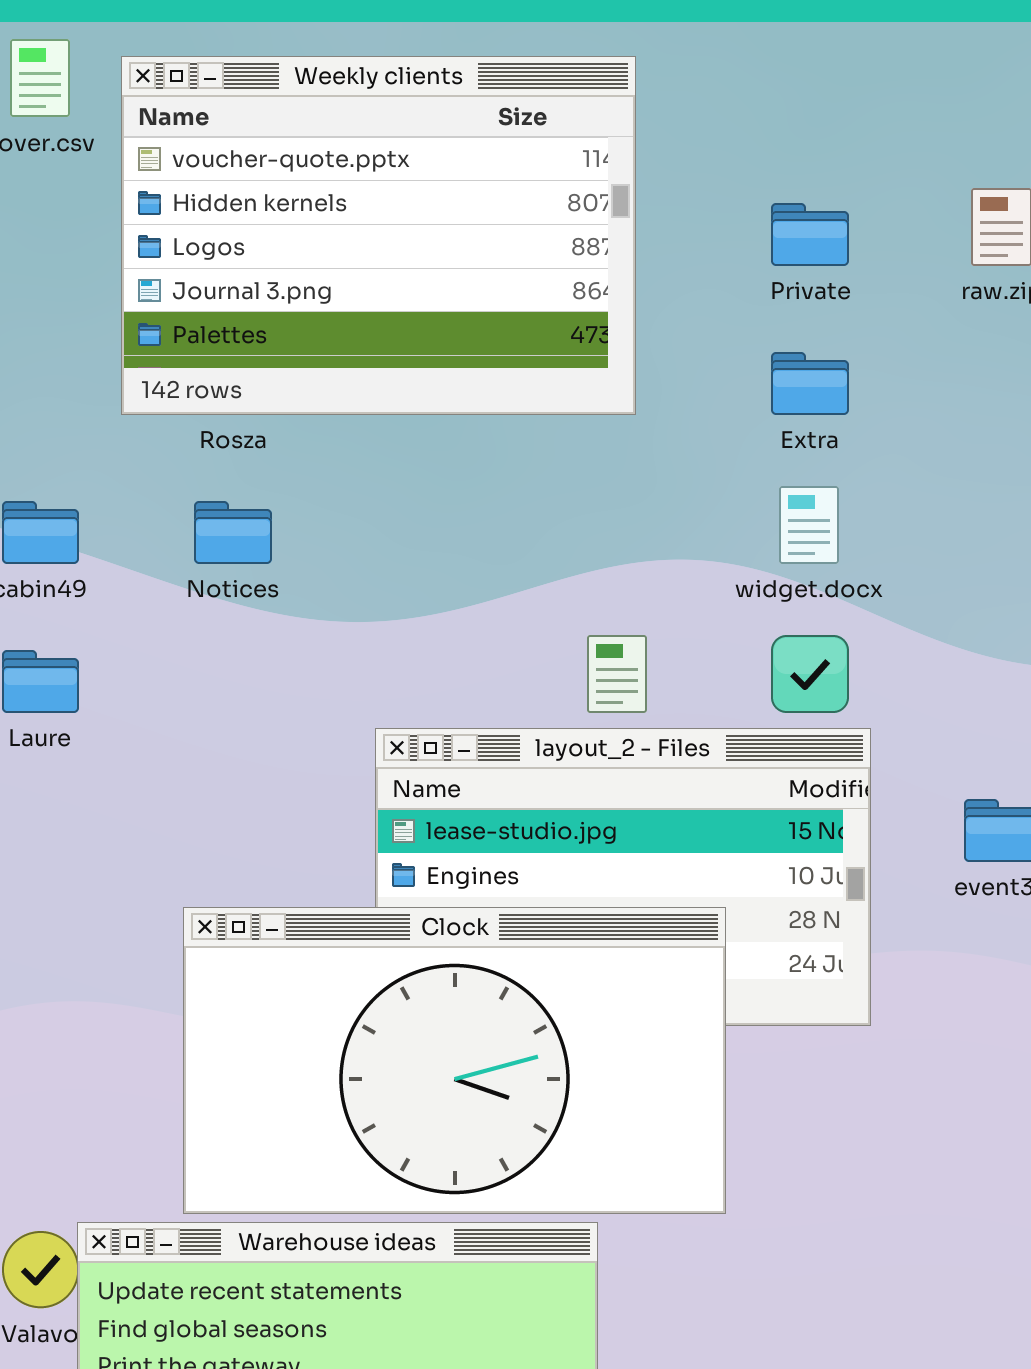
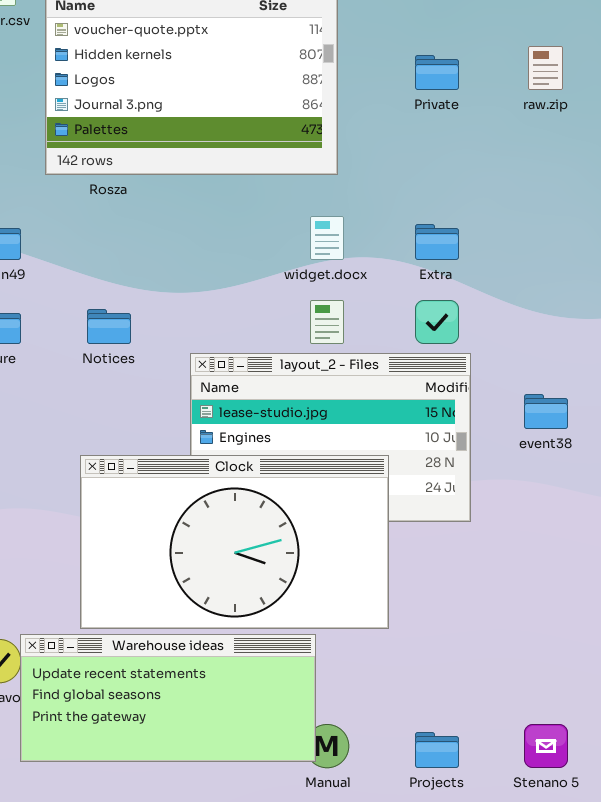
Extra: [771,352,849,415] -> [415,224,459,260], moved
widget.docx: [779,486,839,564] -> [310,216,344,260], moved
Notices: [194,501,272,564] -> [87,309,131,344], moved

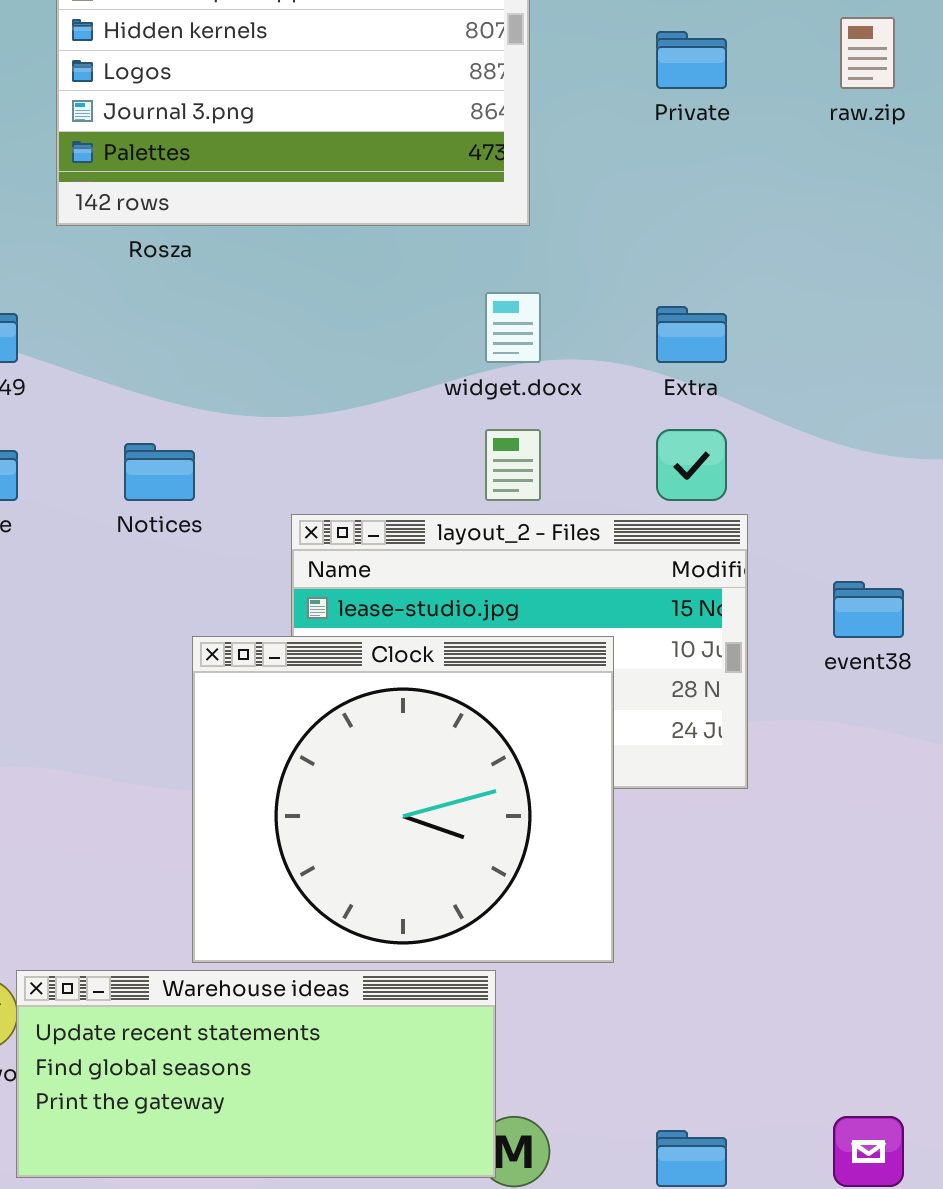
Clock: [80,455,389,629] -> [192,636,614,963], resized

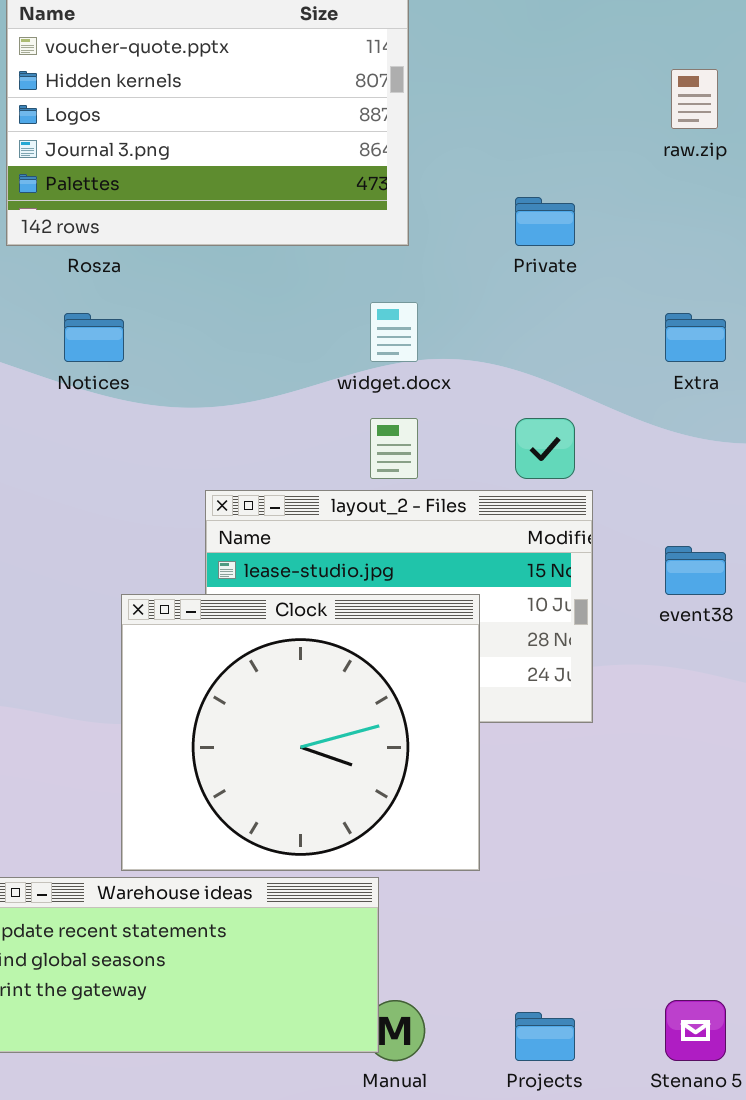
Private: [656,31,727,89] -> [515,197,575,246], moved
Extra: [656,306,727,363] -> [665,313,726,362], moved
Notices: [124,443,195,501] -> [64,313,124,362], moved

